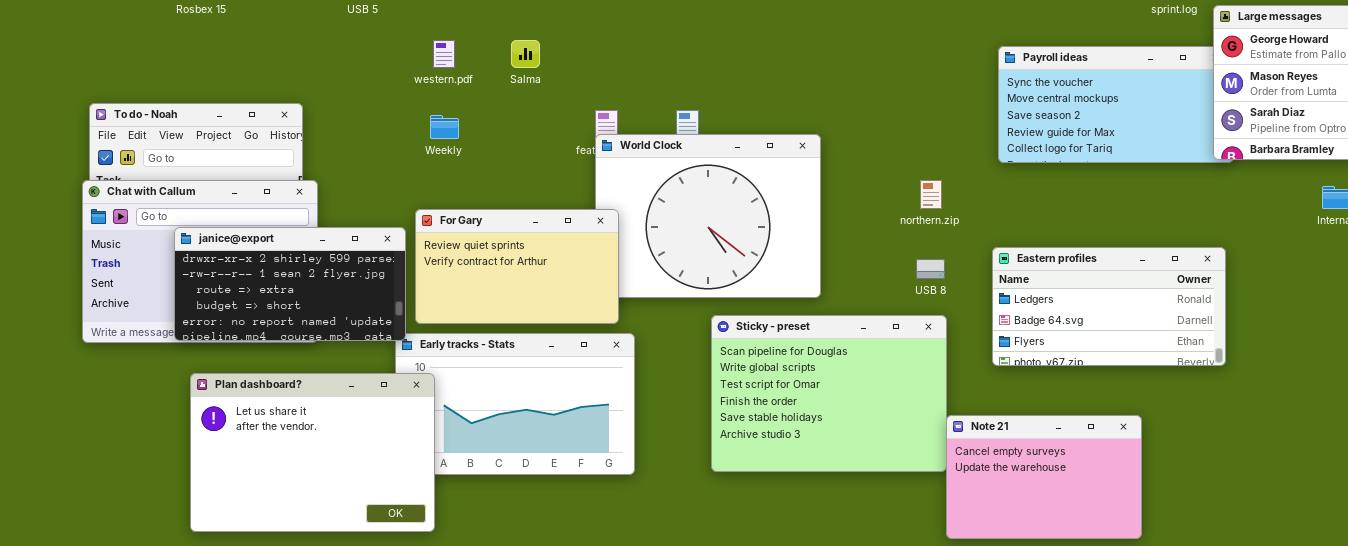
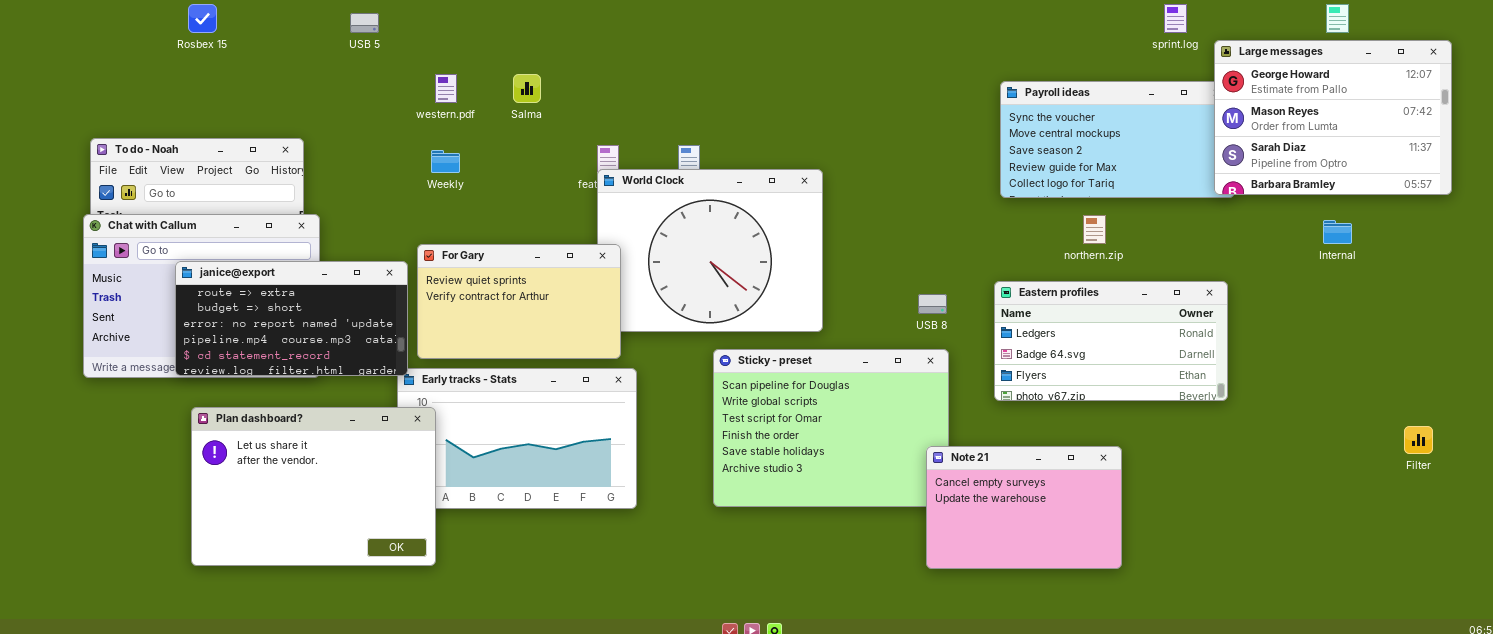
northern.zip: [920,180,942,209] -> [1083,215,1106,244], moved
janice@export: [174,227,406,341] -> [175,261,408,376], scrolled down 2 rows
Note 21: [946,415,1142,539] -> [926,446,1122,569], moved

